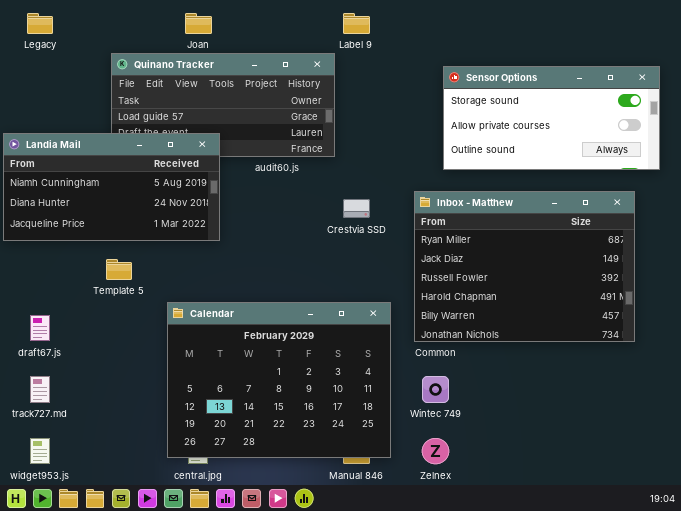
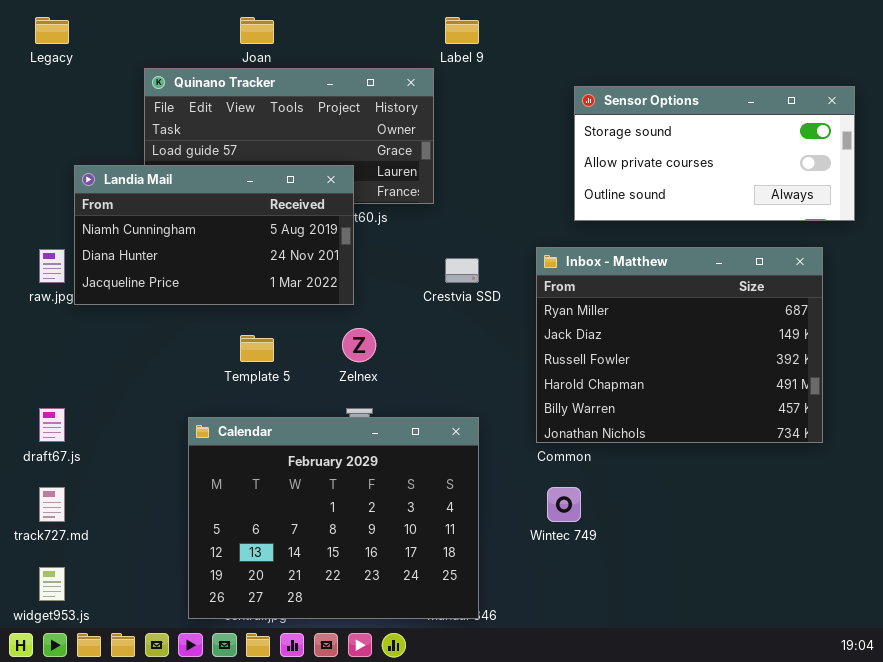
Landia Mail: [3,133,220,241] -> [74,165,354,305], moved
Template 5: [106,259,132,280] -> [240,335,274,362], moved
Calendar: [167,302,391,458] -> [188,417,479,619], moved
Zelnex: [422,438,449,464] -> [342,328,376,362], moved

